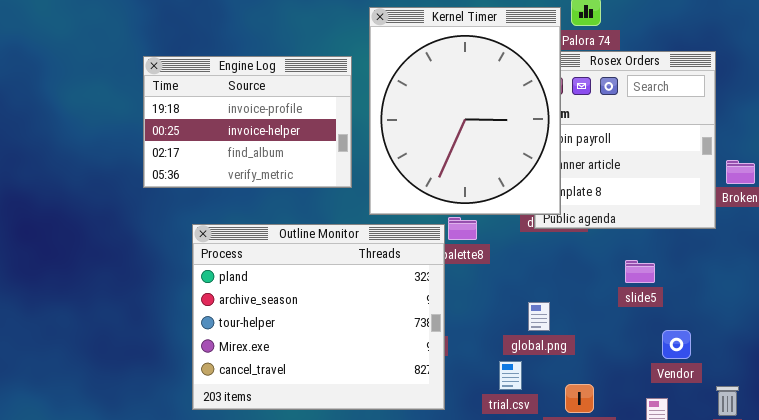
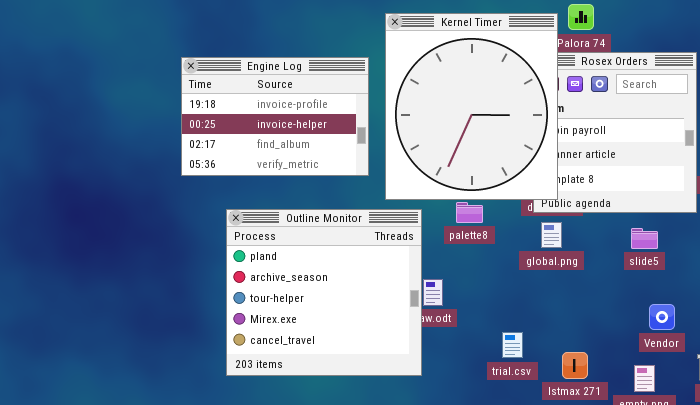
Outline Monitor: [192,224,445,410] -> [226,209,422,376], resized
slide5: [625,260,655,283] -> [631,228,658,249], moved
global.png: [528,302,550,331] -> [541,222,562,248], moved

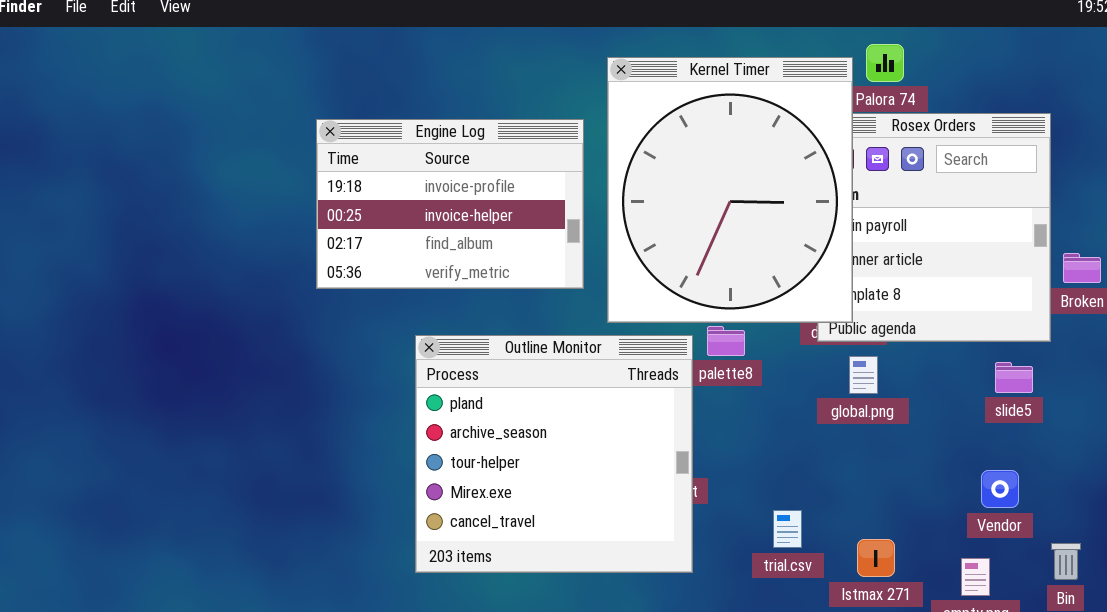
Outline Monitor: [226,209,422,376] -> [415,335,693,573], moved
global.png: [541,222,562,248] -> [849,356,878,394], moved
slide5: [631,228,658,249] -> [995,362,1033,393], moved

